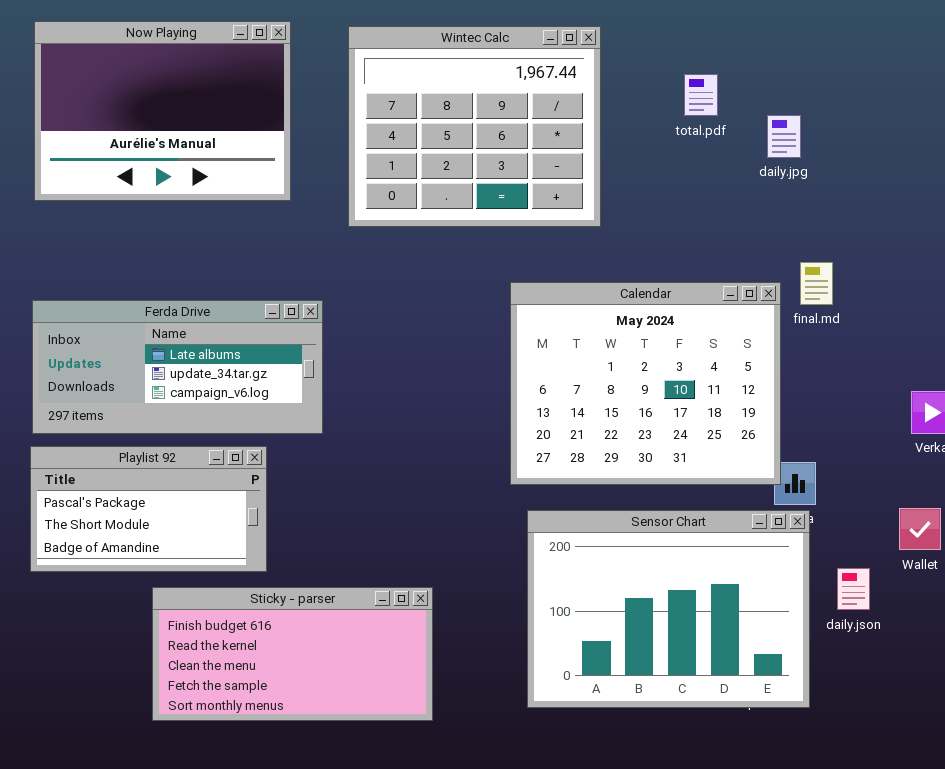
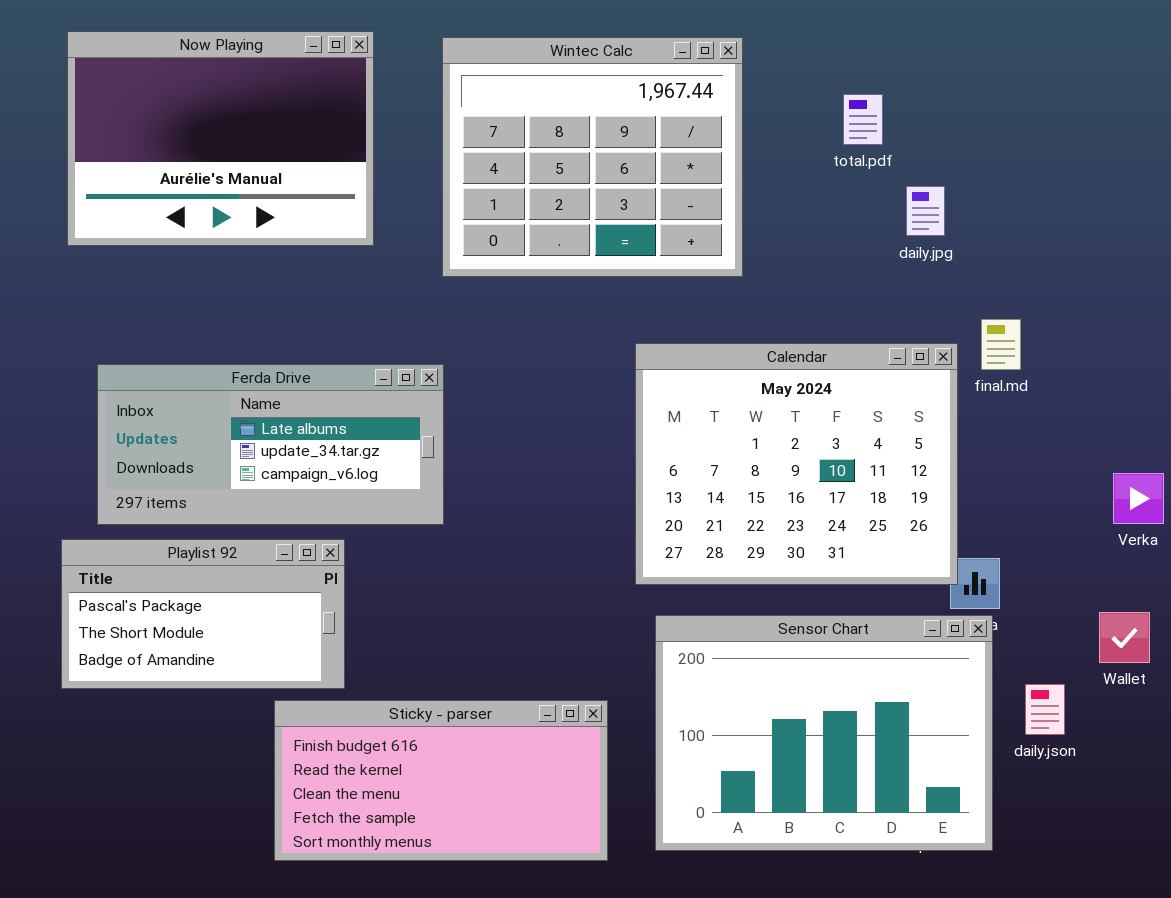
daily.jpg: [767,115,801,158] -> [906,186,945,236], moved
Ferda Drive: [32,300,323,434] -> [97,364,444,525], moved
Sticky - parser: [152,587,433,721] -> [274,700,608,861], moved

